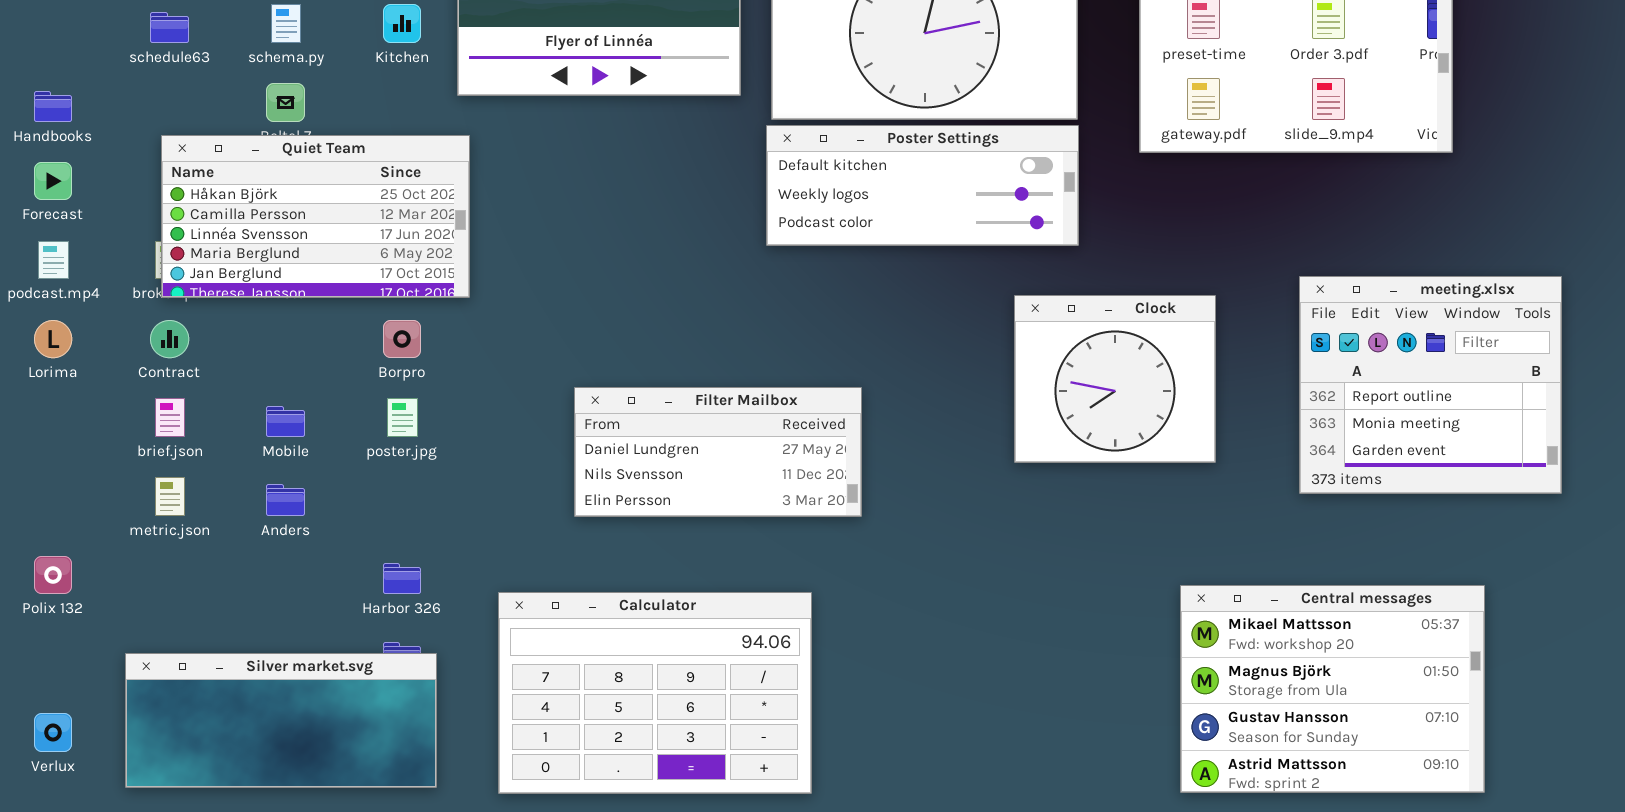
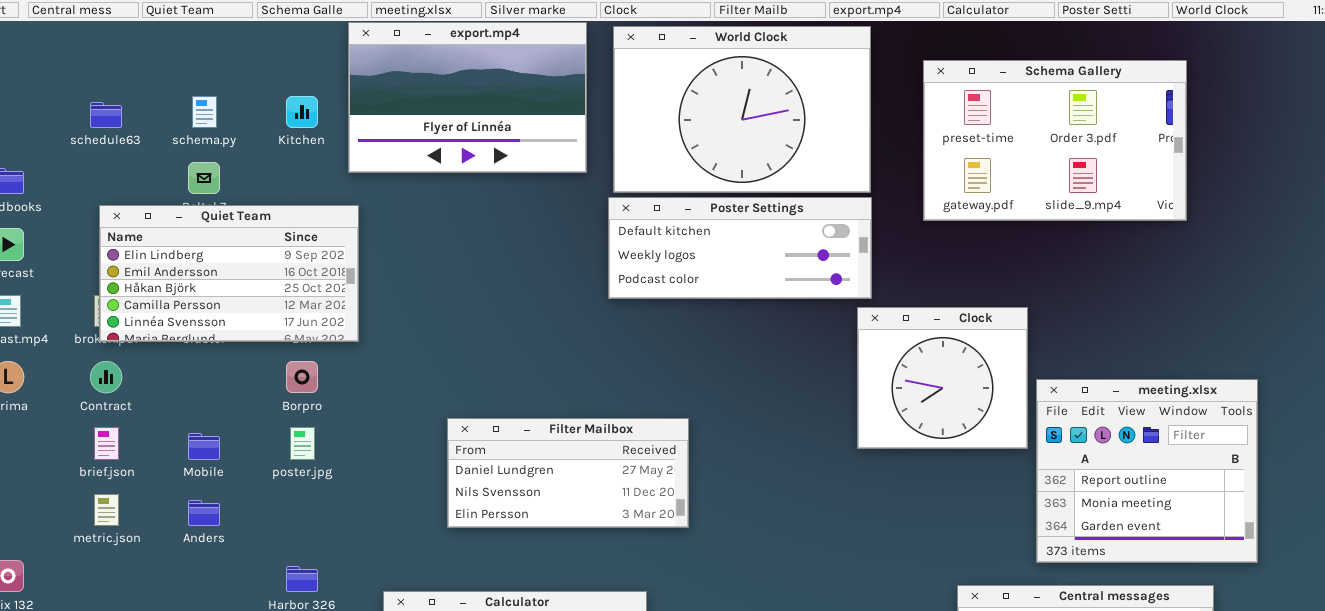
Quiet Team: [161,135,470,298] -> [99,205,359,342], scrolled up 2 rows
meeting.xlsx: [1299,276,1562,494] -> [1036,379,1258,563], moved
Clock: [1014,295,1216,463] -> [857,307,1028,449], moved

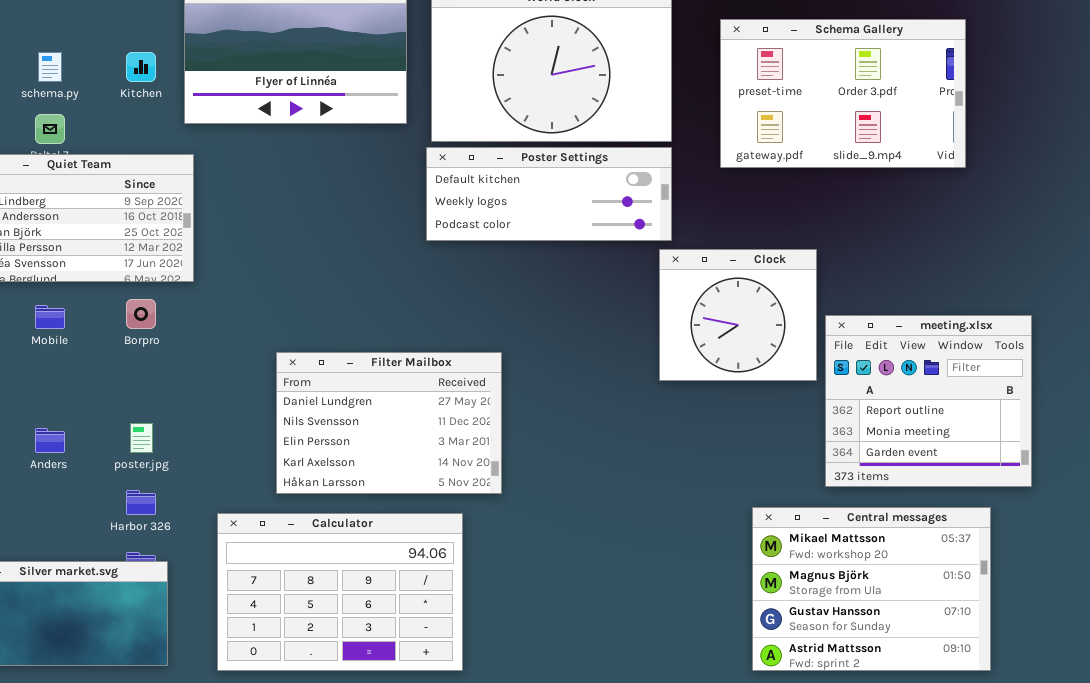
Filter Mailbox: [447,418,689,528] -> [276,352,502,494], resized
poster.jpg: [290,427,315,460] -> [130,423,153,453], moved
Mobile: [188,433,220,460] -> [35,305,65,329], moved

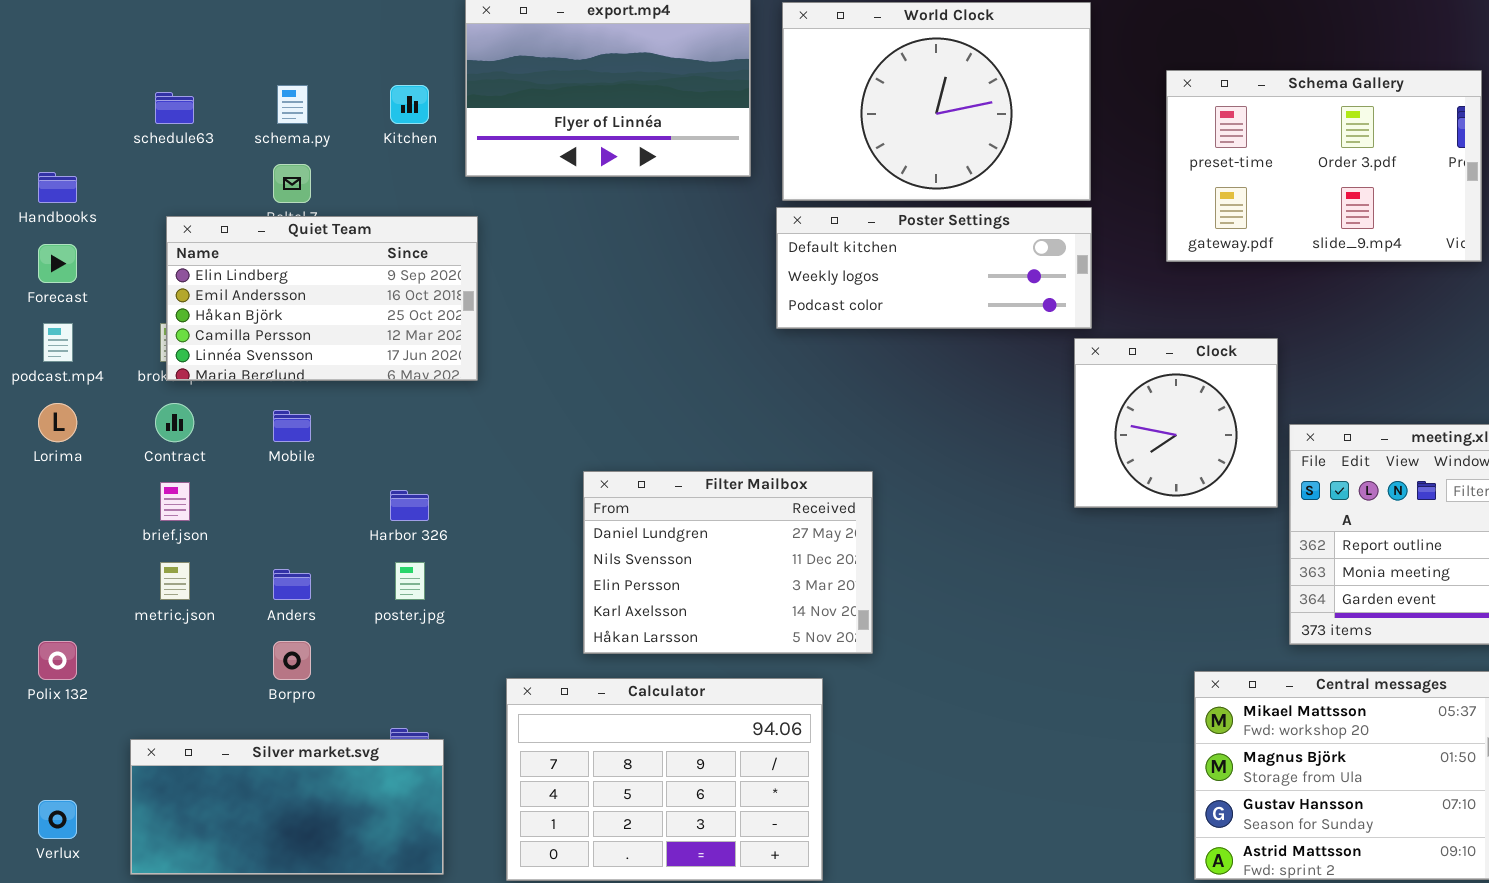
Schema Gallery: [720,19,966,168] -> [1166,70,1482,262], moved
Borpro: [126,299,156,329] -> [273,641,311,680], moved
Harbor 326: [126,490,156,515] -> [390,490,429,521], moved

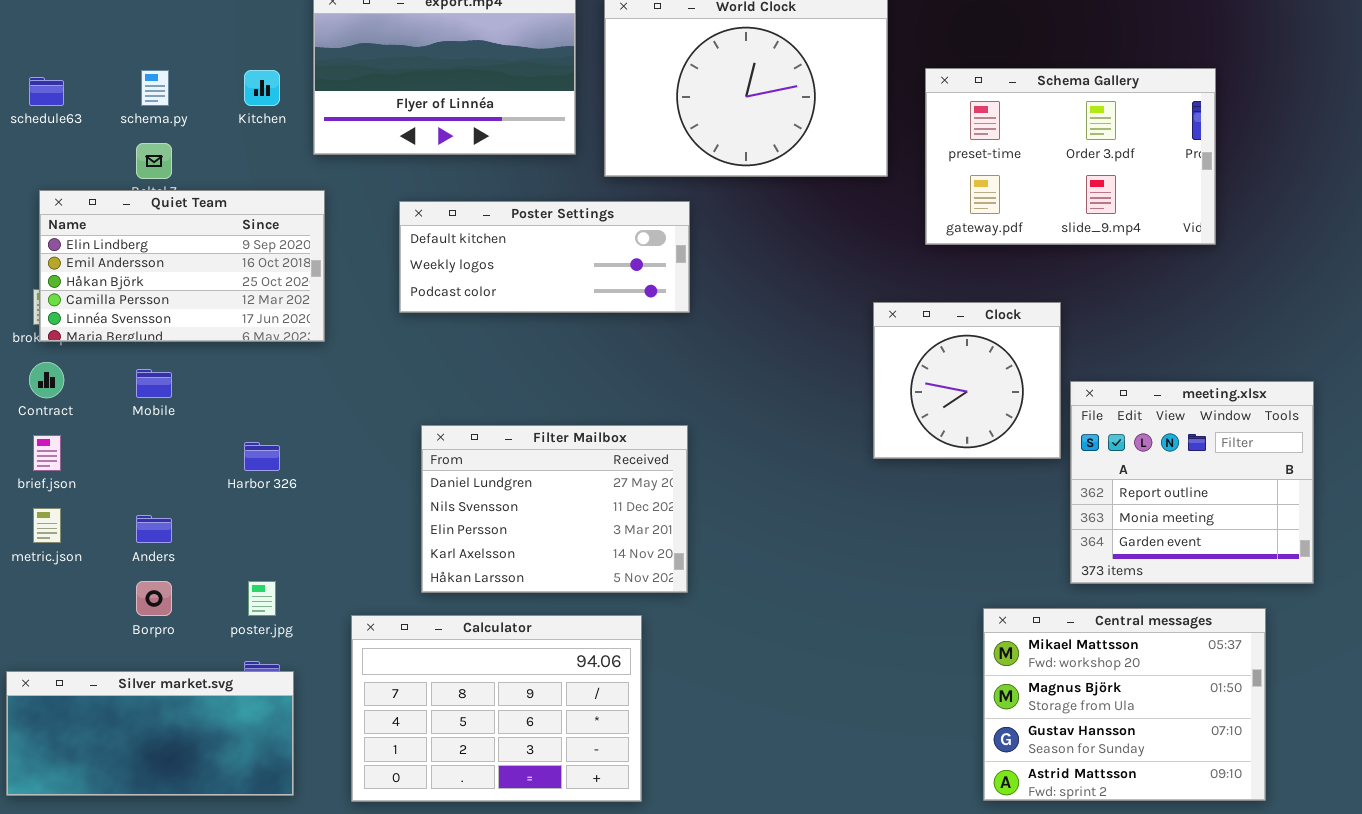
Schema Gallery: [1166,70,1482,262] -> [925,68,1216,245], moved
Poster Settings: [776,207,1092,329] -> [399,201,690,313], moved
poster.jpg: [395,562,425,600] -> [248,581,276,616], moved

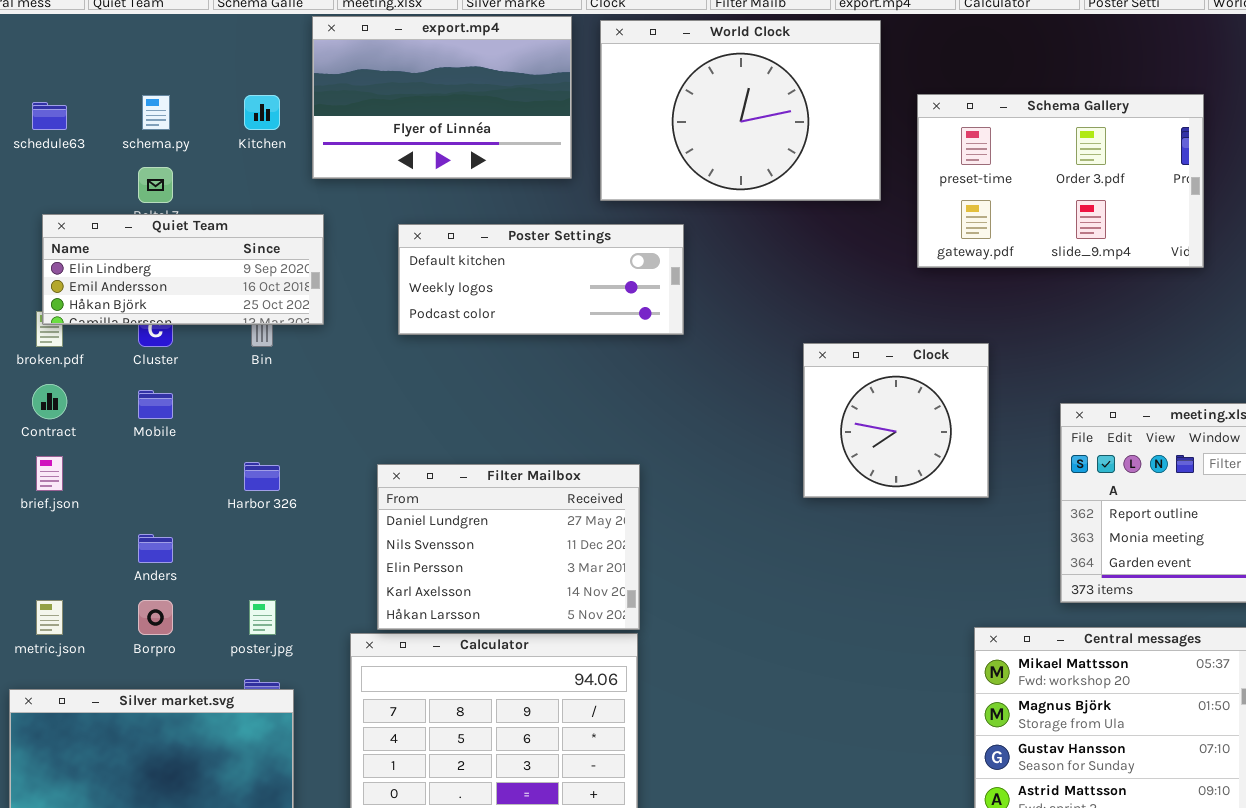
Quiet Team: [39,190,325,342] -> [42,214,324,325], resized
Clock: [873,302,1061,459] -> [803,343,989,498], moved
Filter Mailbox: [421,425,688,593] -> [377,464,640,630], moved
metric.json: [33,508,61,543] -> [36,600,63,635], moved

